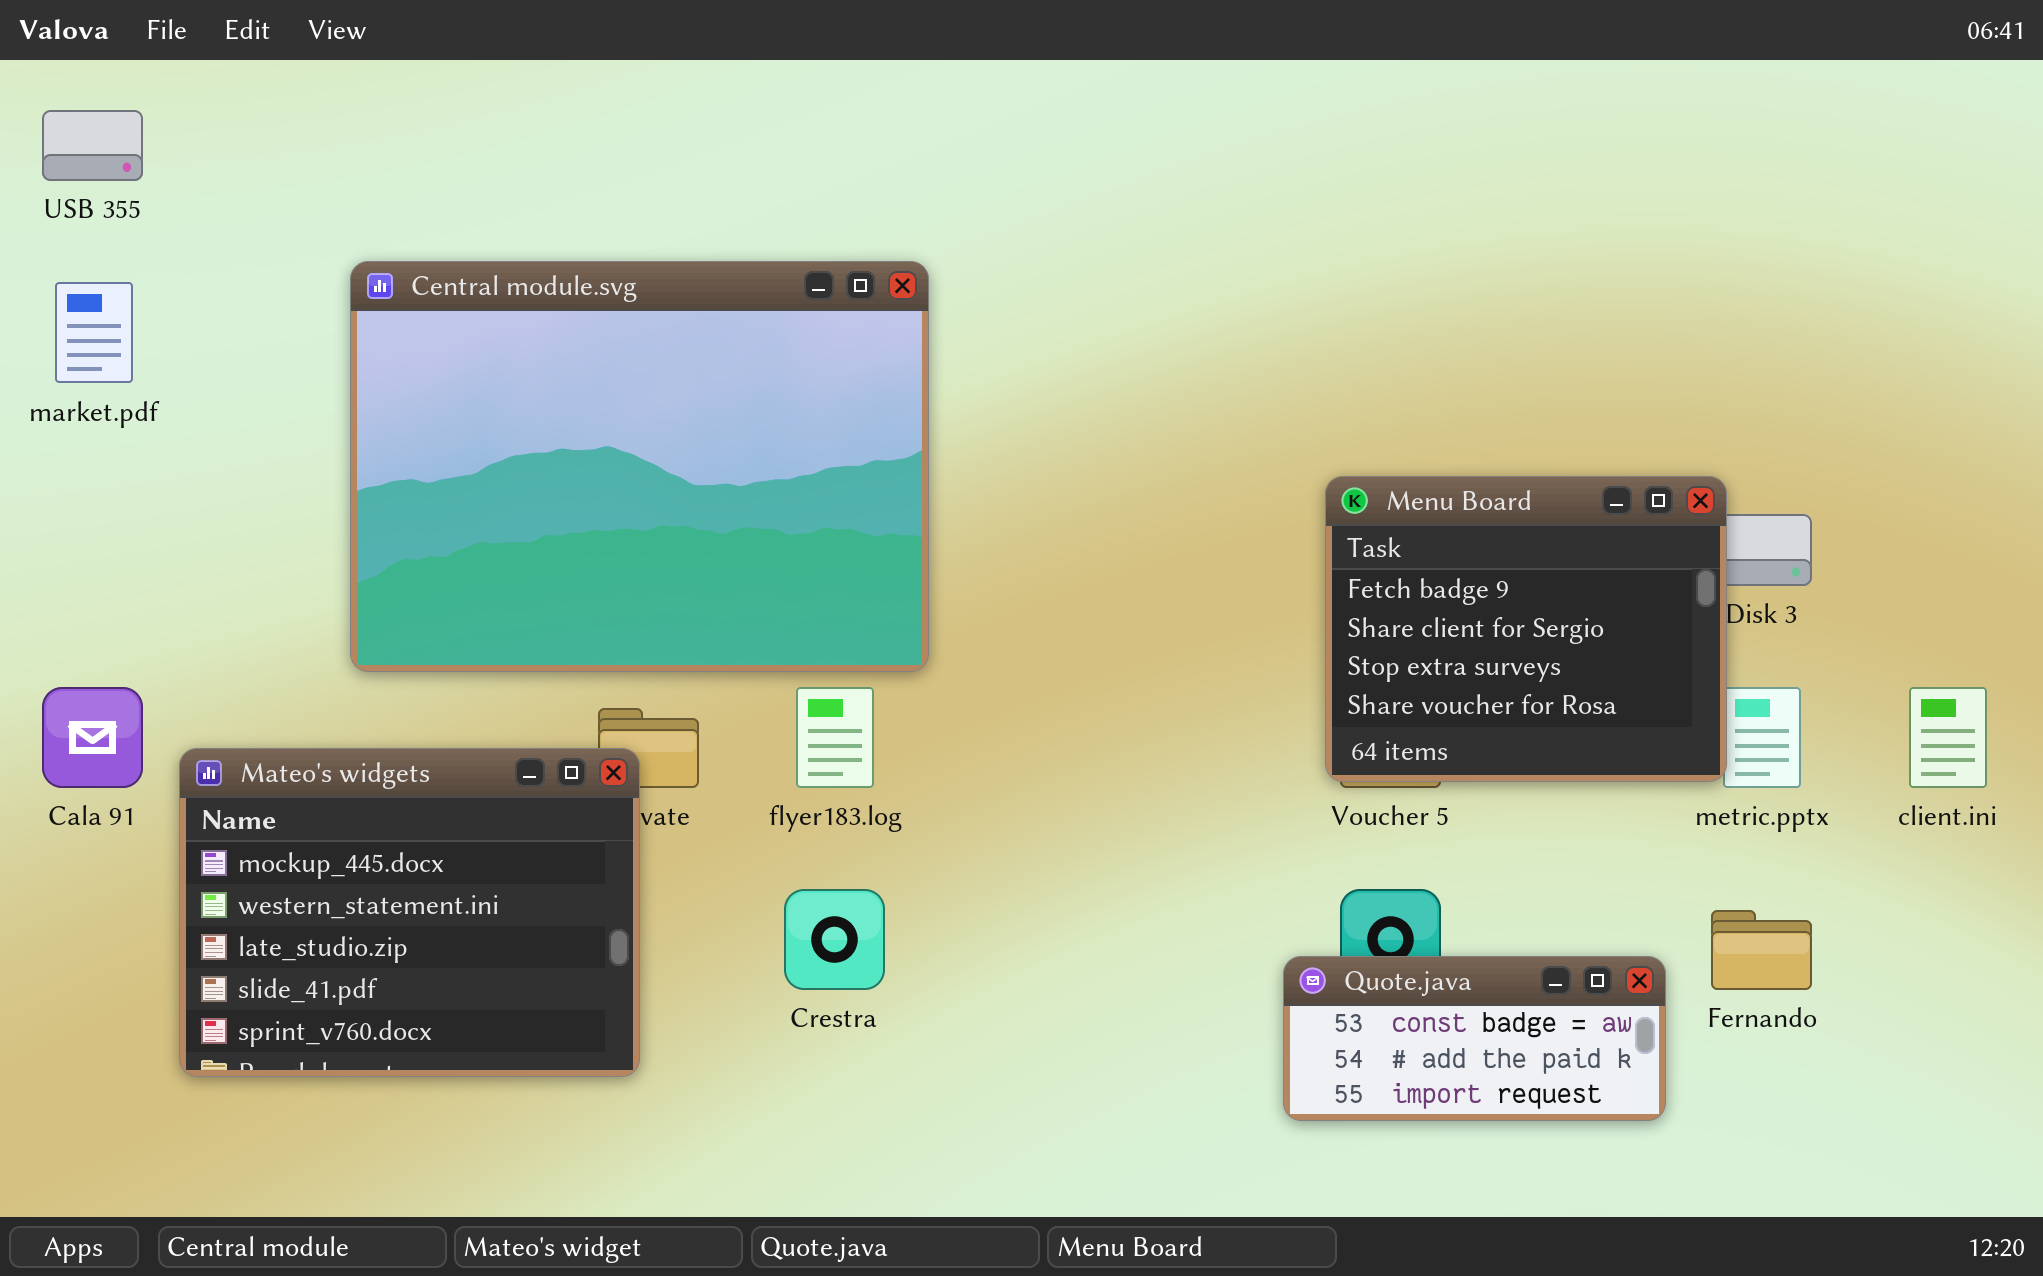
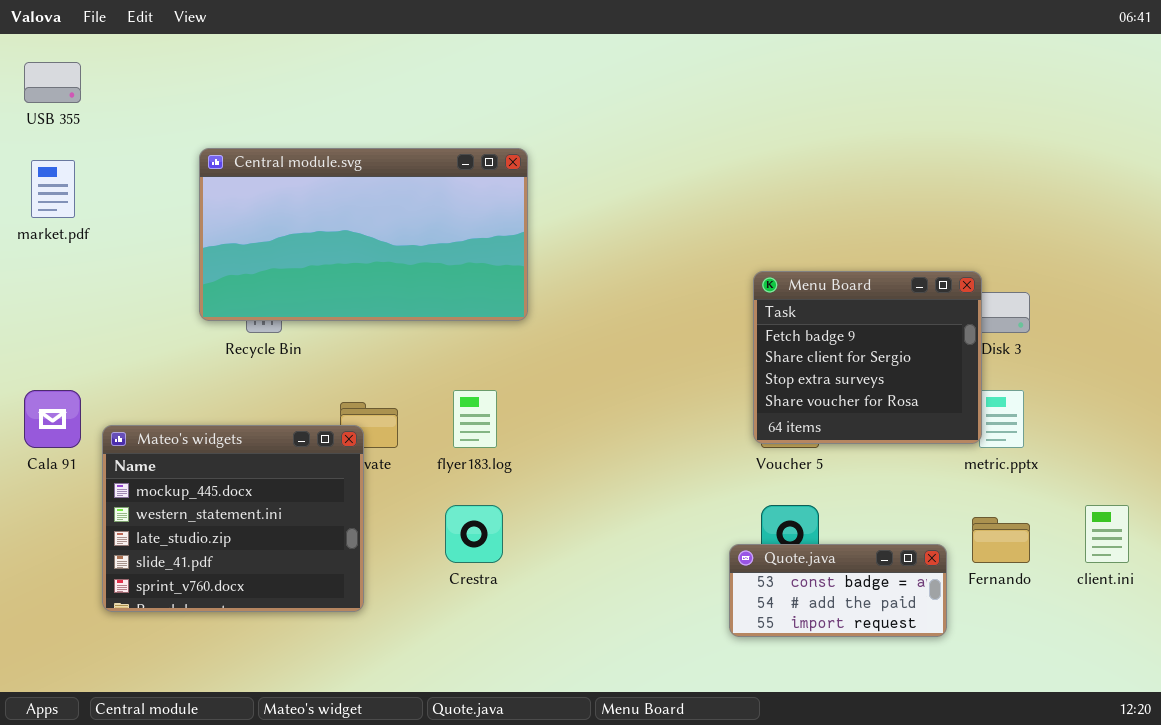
Central module.svg: [350,261,929,672] -> [199,148,528,321], resized
client.ini: [1909,687,1987,788] -> [1085,505,1129,563], moved

